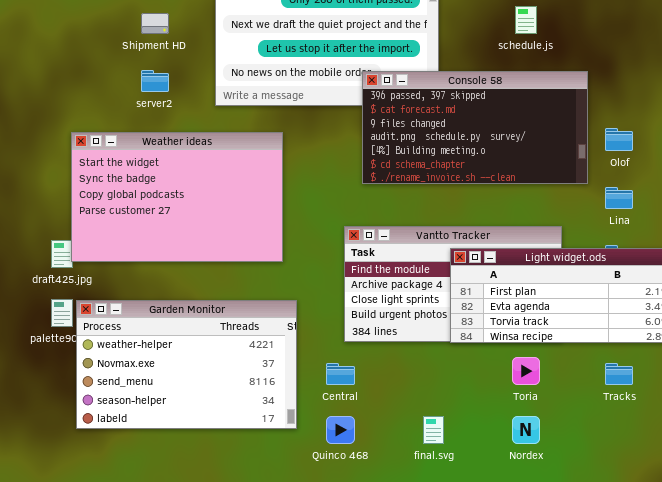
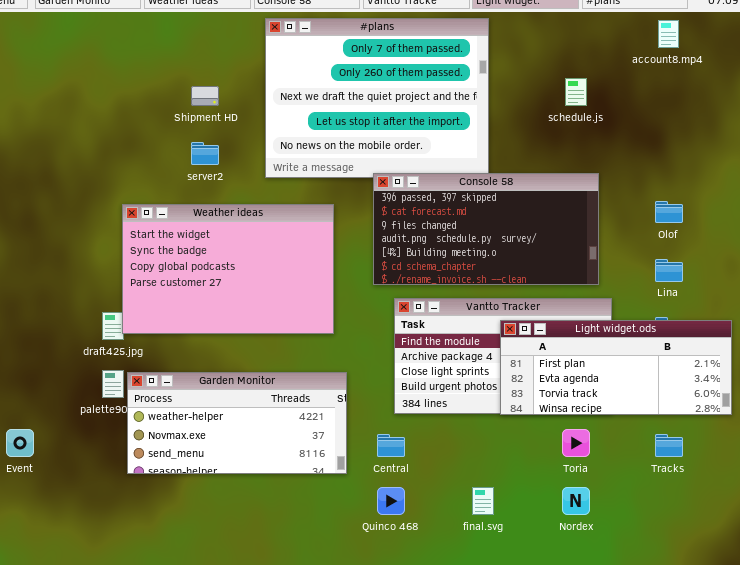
Console 58: [362,71,588,184] -> [373,173,599,285], moved
Garden Monitor: [76,300,297,429] -> [127,372,347,474], resized

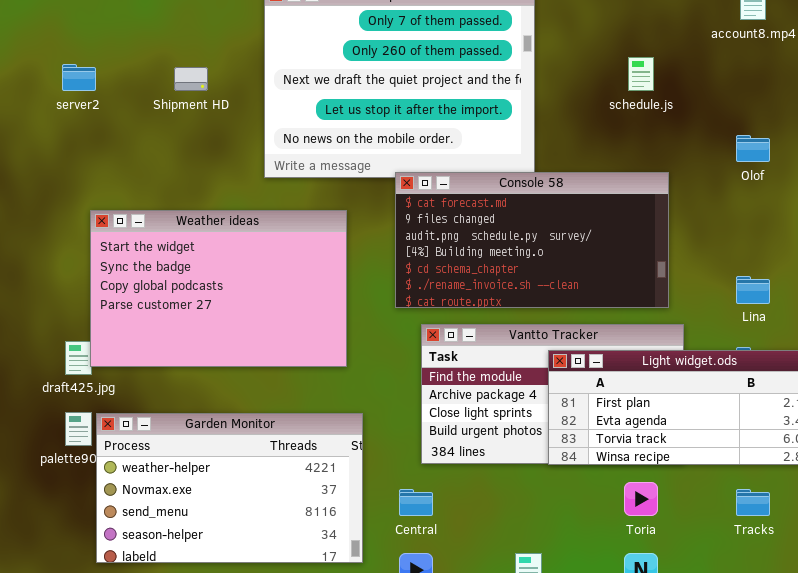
server2: [191,142,219,165] -> [62,64,96,91], moved
Console 58: [373,173,599,285] -> [395,172,669,308], scrolled down 1 row
Olof: [655,201,683,223] -> [736,135,770,162], moved
Garden Monitor: [127,372,347,474] -> [96,413,363,563], resized

